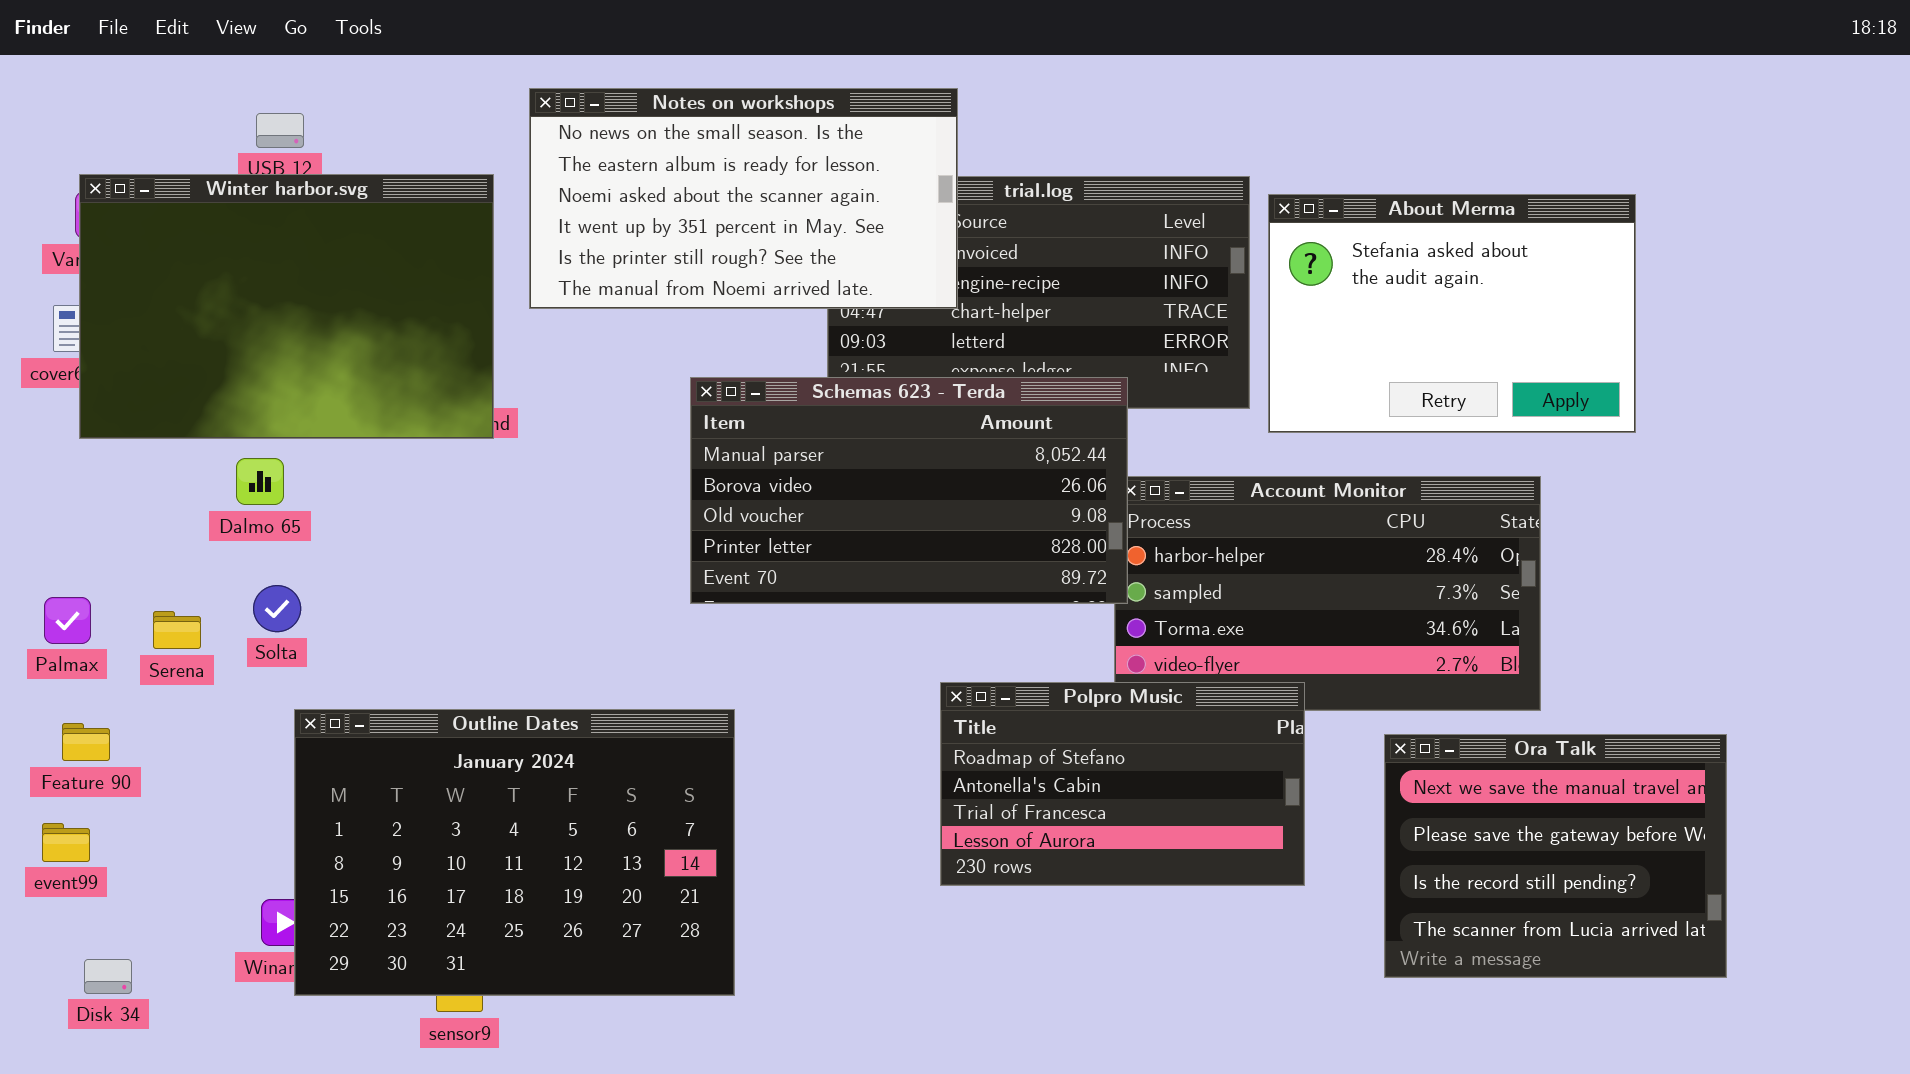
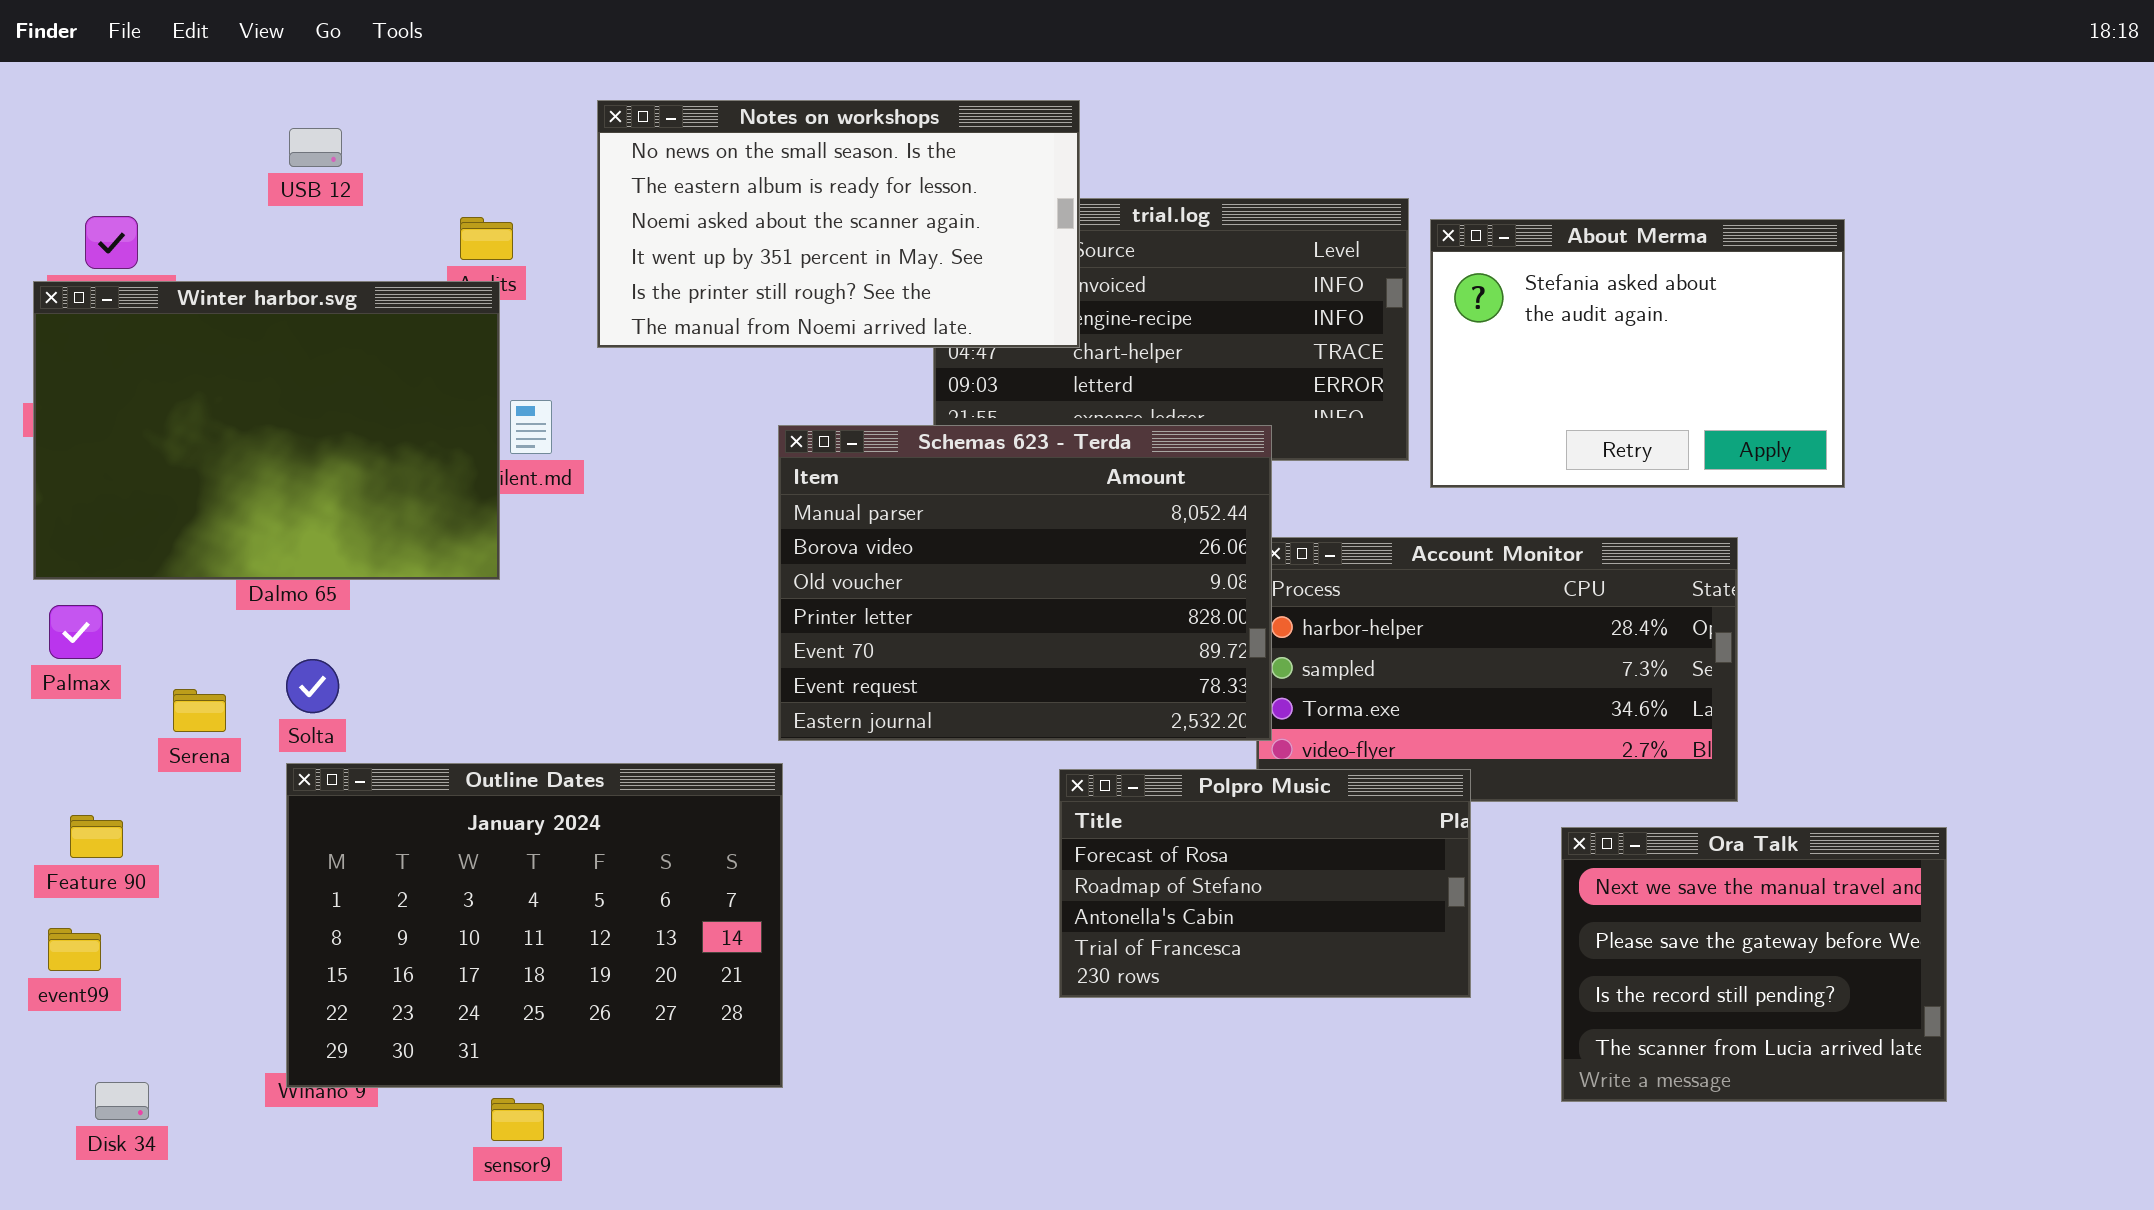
Winter harbor.svg: [79,174,494,439] -> [33,281,500,580], moved
Schemas 623 - Terda: [690,377,1128,604] -> [778,425,1272,741], resized
Palmax: [44,597,91,644] -> [49,605,103,659], moved
Polpro Music: [940,682,1305,886] -> [1059,769,1471,998], scrolled up 1 row
Outline Dates: [294,709,735,996] -> [286,763,783,1088], moved

